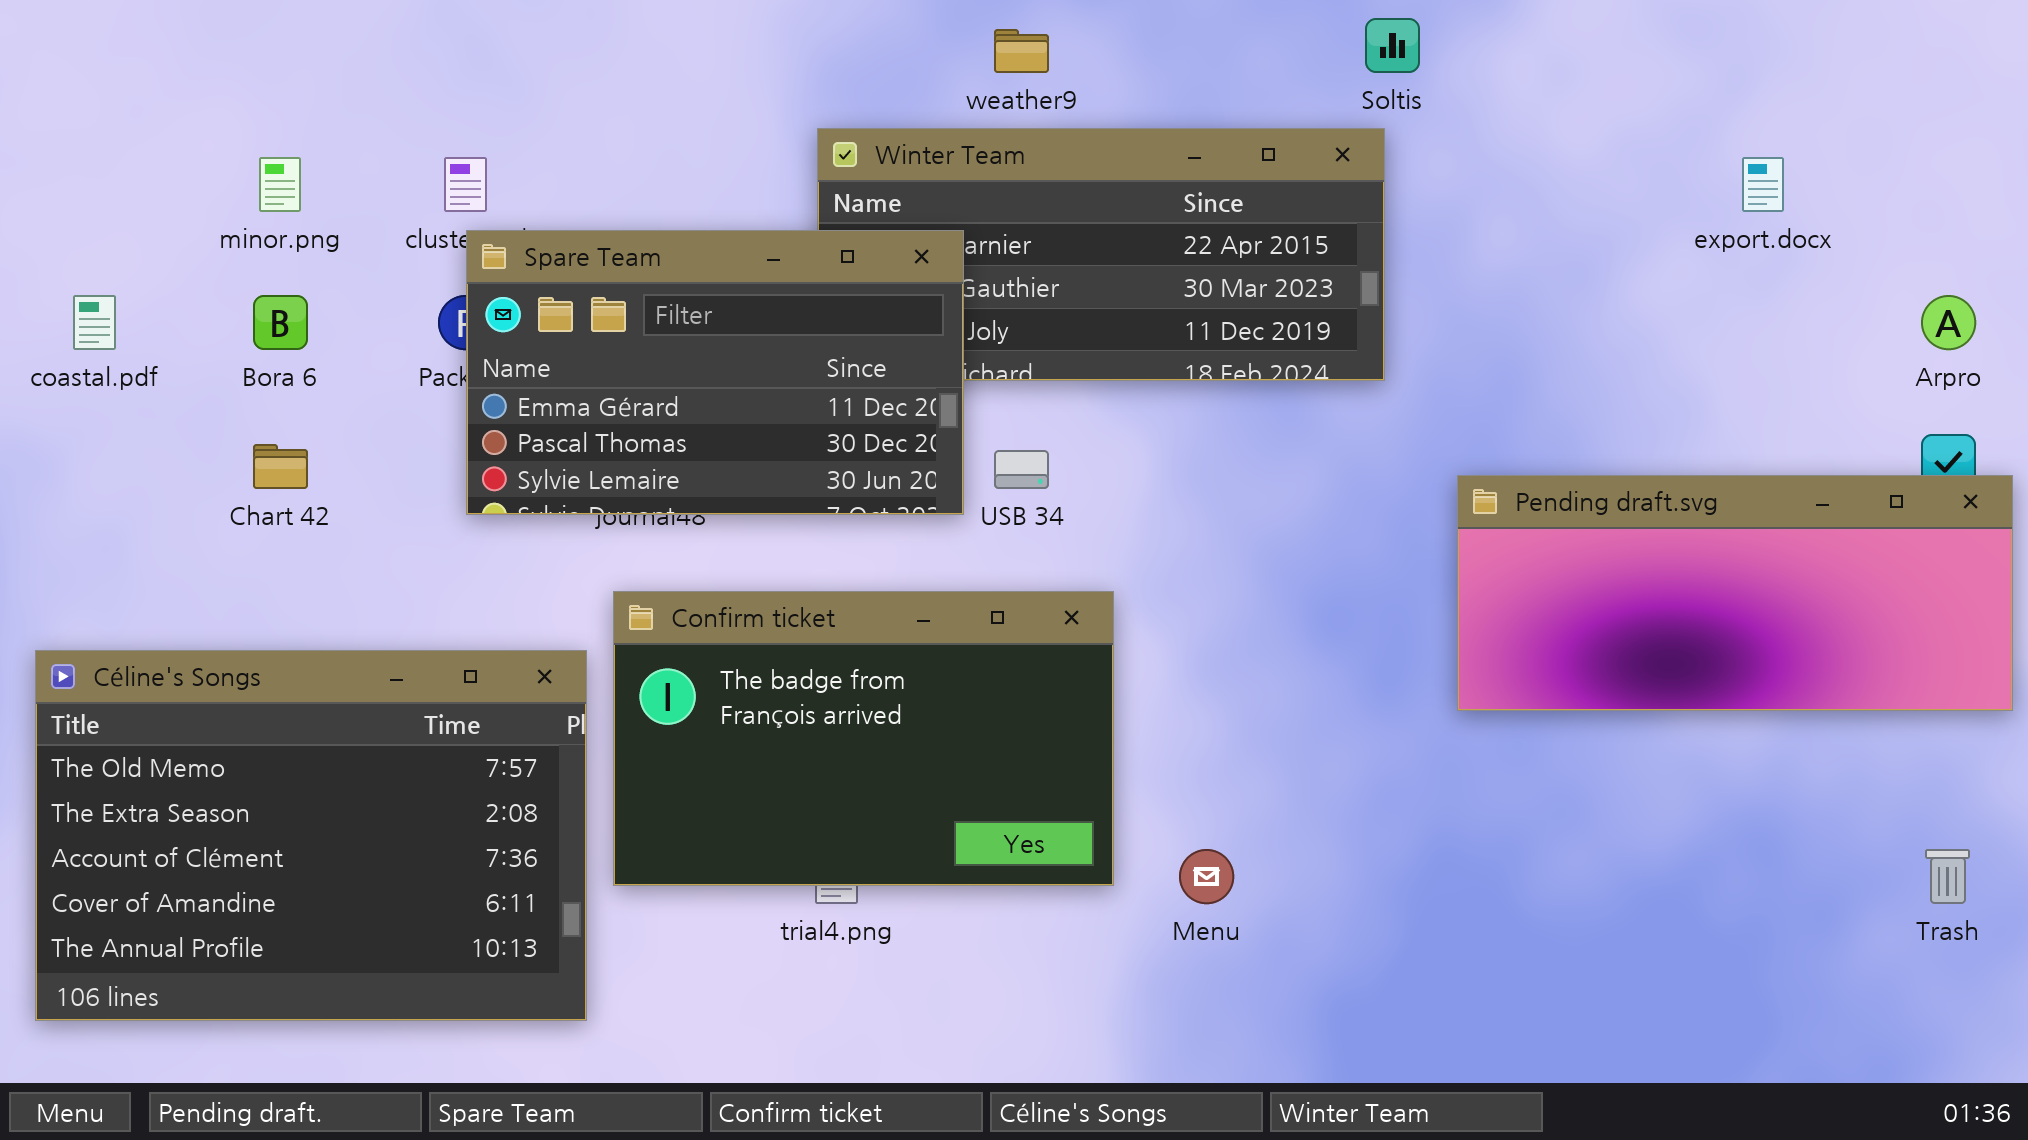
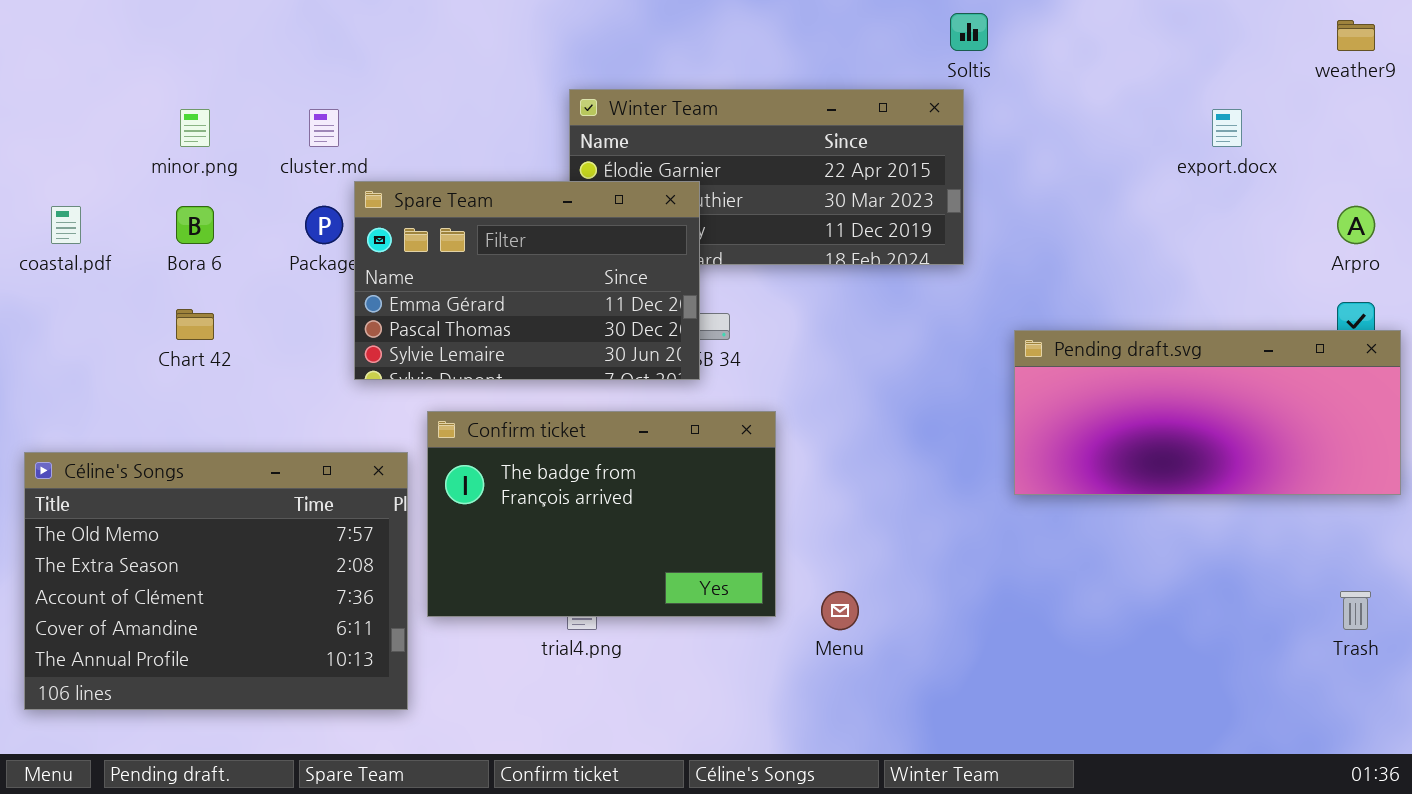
weather9: [994,29,1049,73] -> [1337,20,1375,51], moved
Spare Team: [466,230,964,515] -> [354,181,700,380], moved

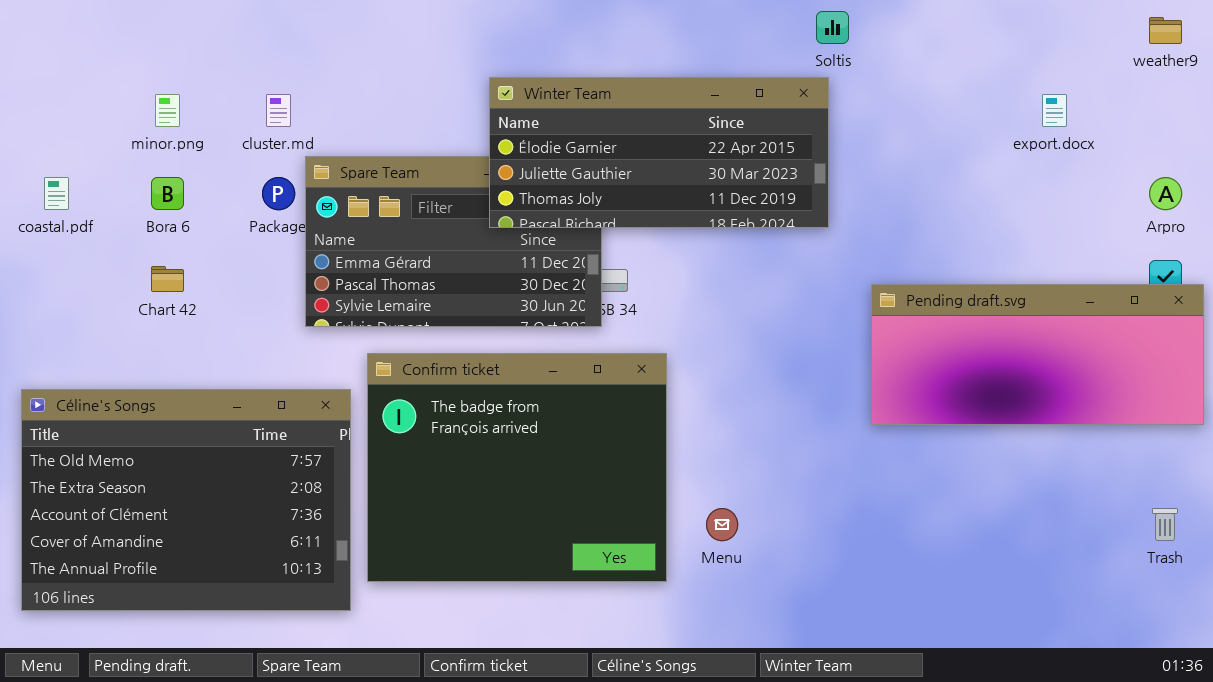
Winter Team: [569,89,964,265] -> [489,77,829,228], raised
Confirm ticket: [427,411,776,617] -> [367,353,667,582], resized

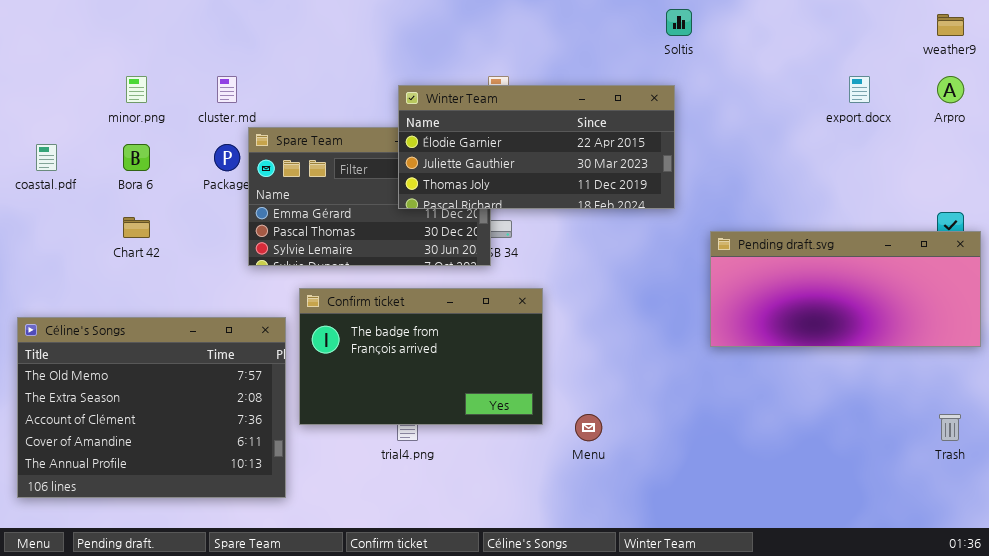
Winter Team: [489,77,829,228] -> [398,85,675,209], moved
Arpro: [1149,177,1182,210] -> [937,76,964,103], moved
Confirm ticket: [367,353,667,582] -> [299,288,543,425], resized

